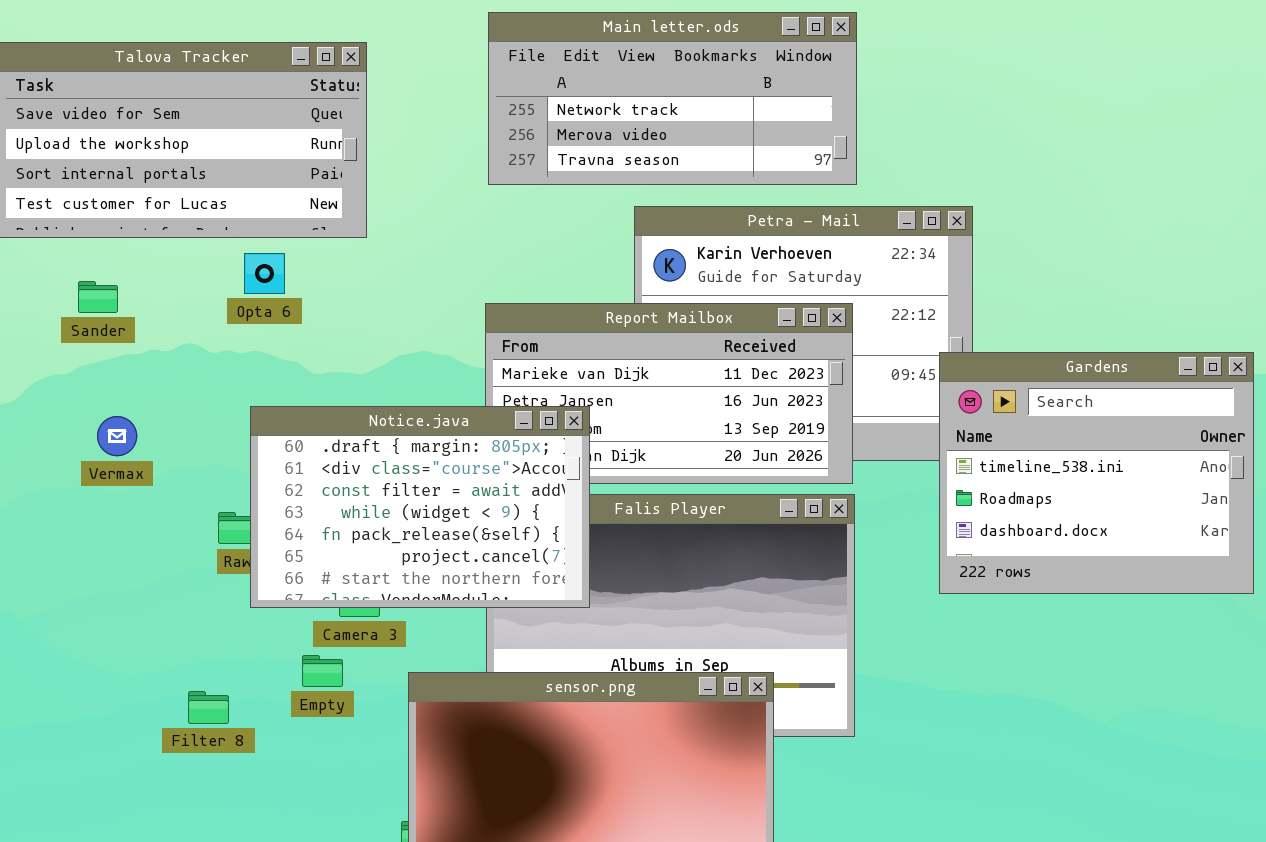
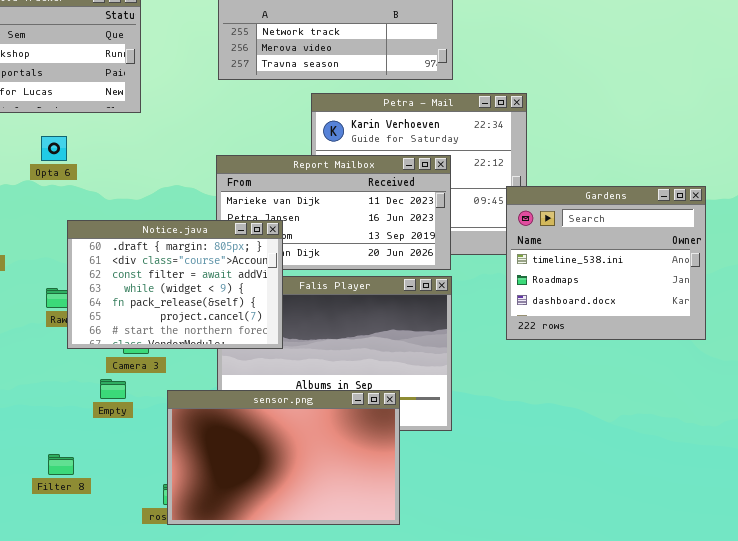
Opta 6: [244,253,285,294] -> [41,136,67,161], moved
Filter 8: [188,691,229,724] -> [48,454,74,475], moved

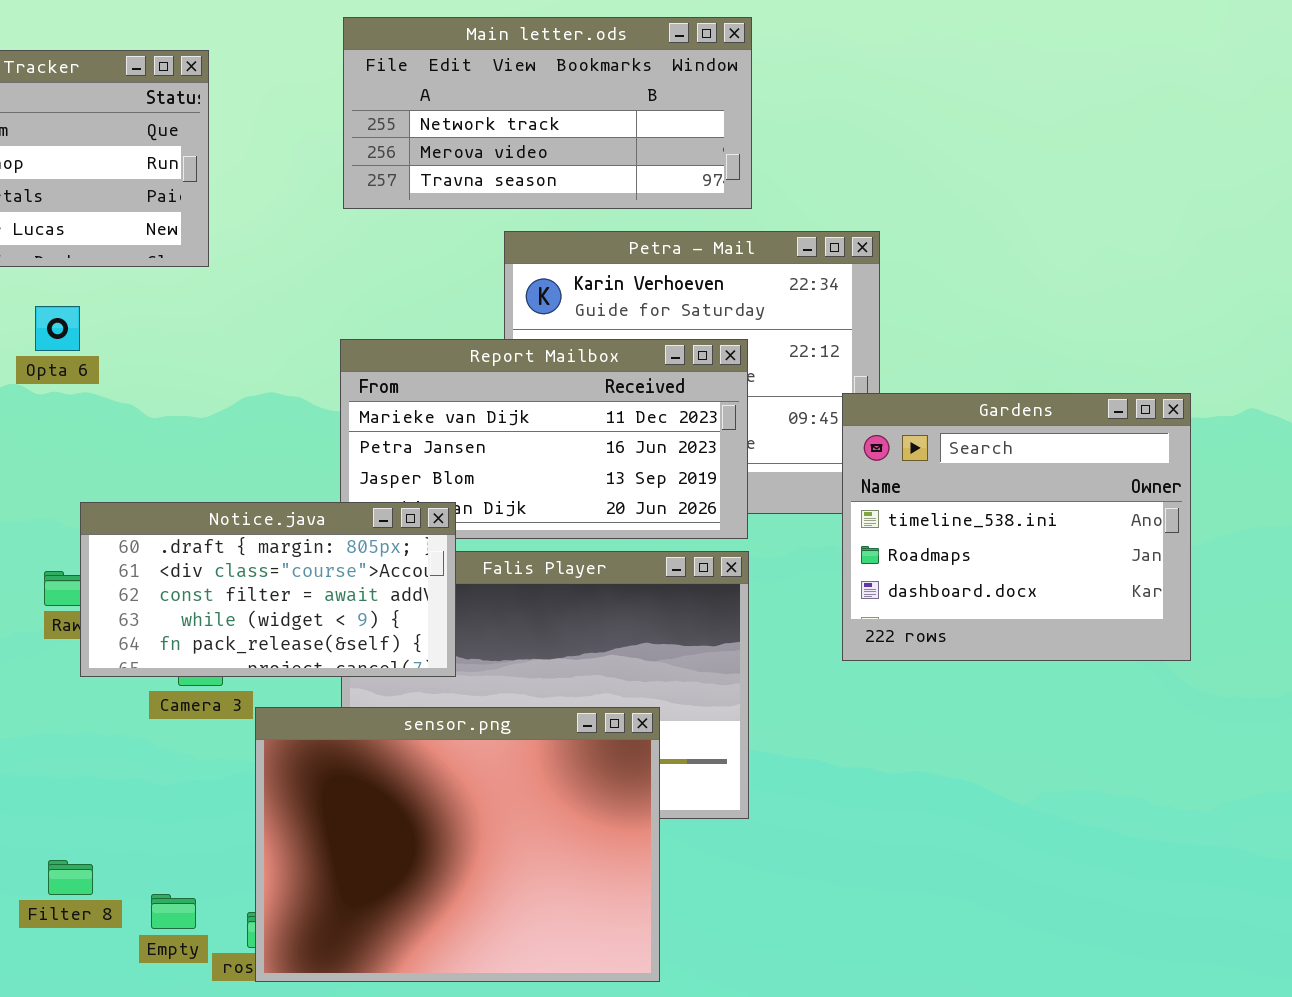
Notice.java: [67,220,283,349] -> [80,502,456,677], resized
Empty: [100,379,126,399] -> [151,894,196,929], moved
sensor.png: [167,390,400,525] -> [255,707,660,982], resized

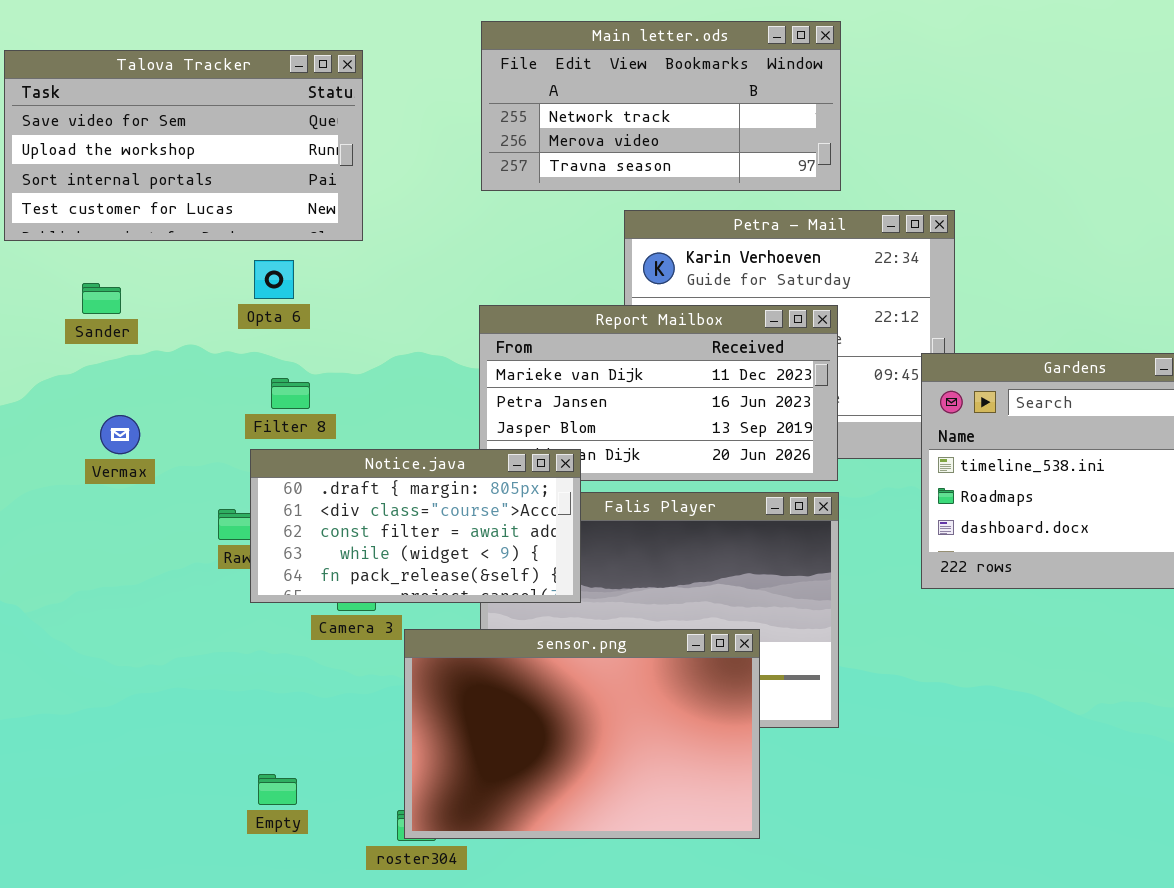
Opta 6: [35,306,80,351] -> [254,260,294,299], moved
sensor.png: [255,707,660,982] -> [404,629,760,839], resized
Filter 8: [48,860,93,895] -> [271,378,310,409], moved
Empty: [151,894,196,929] -> [258,774,297,805], moved

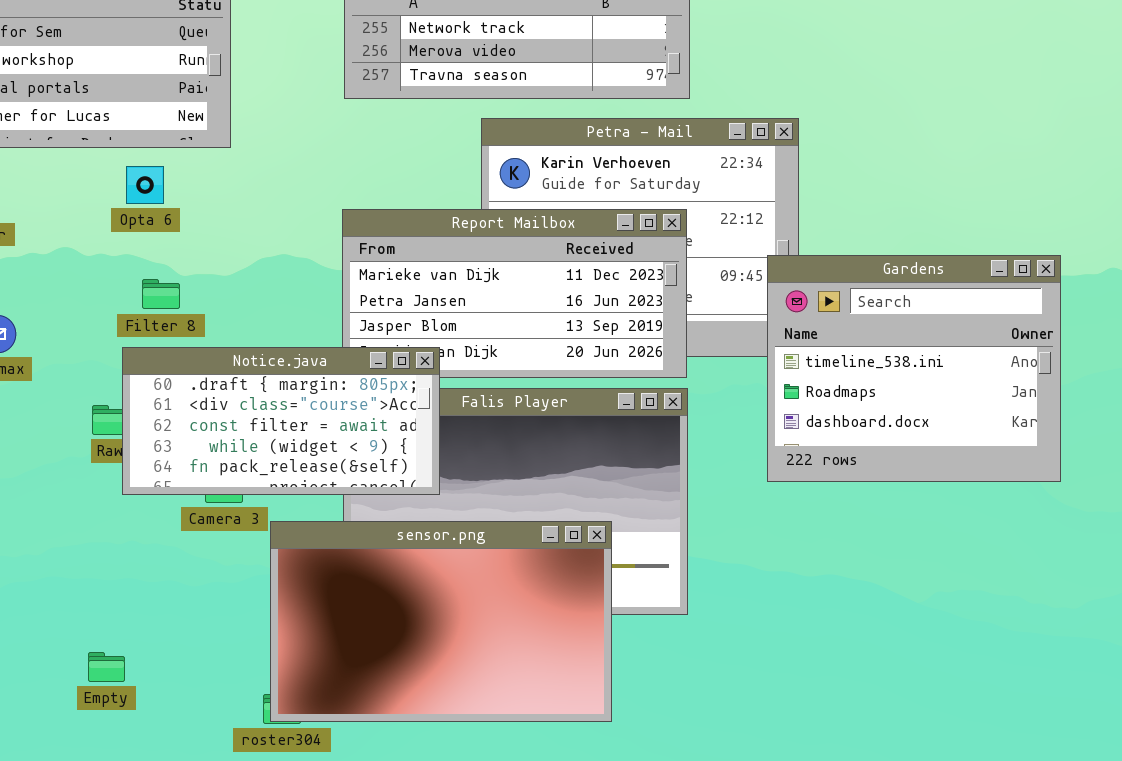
Empty: [258,774,297,805] -> [88,652,125,682], moved

